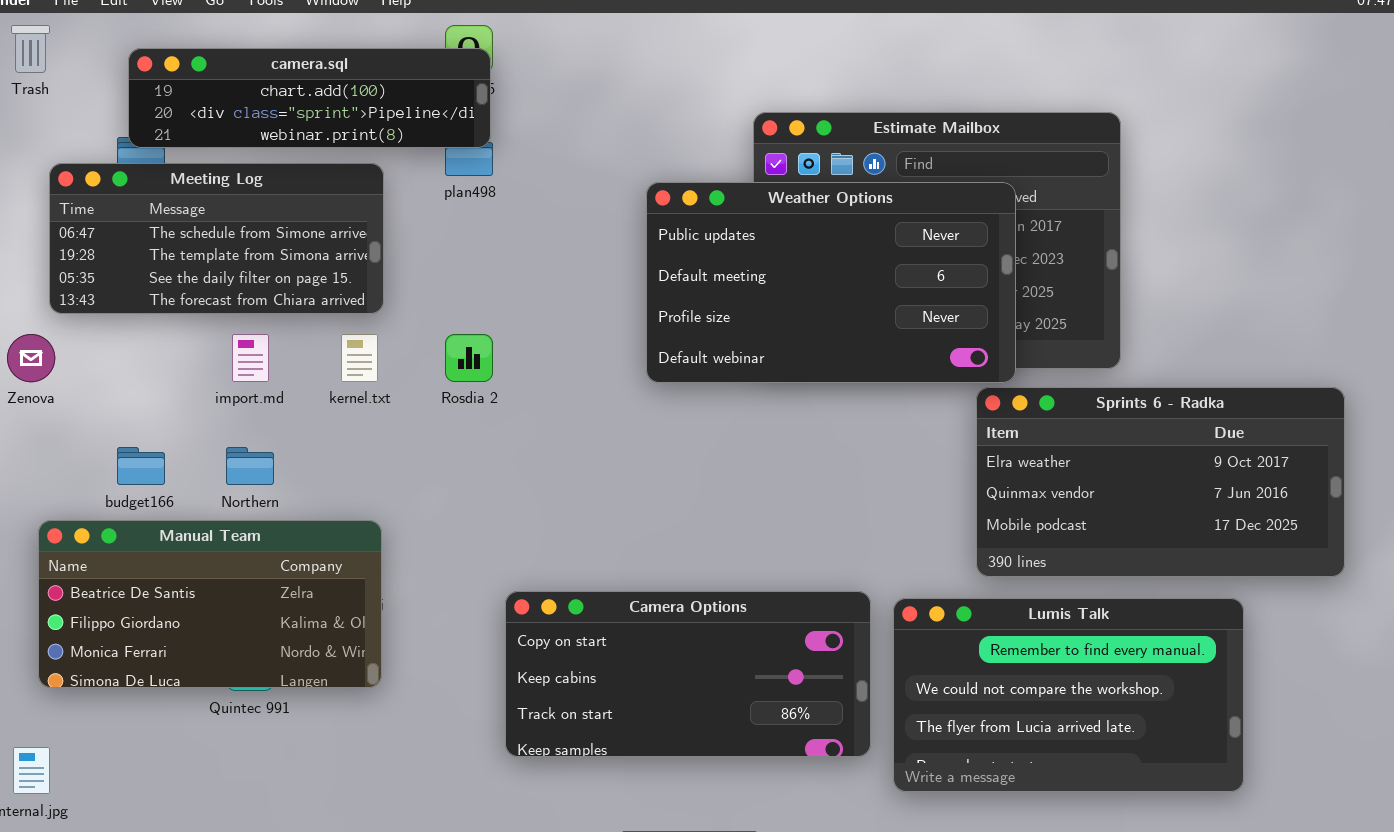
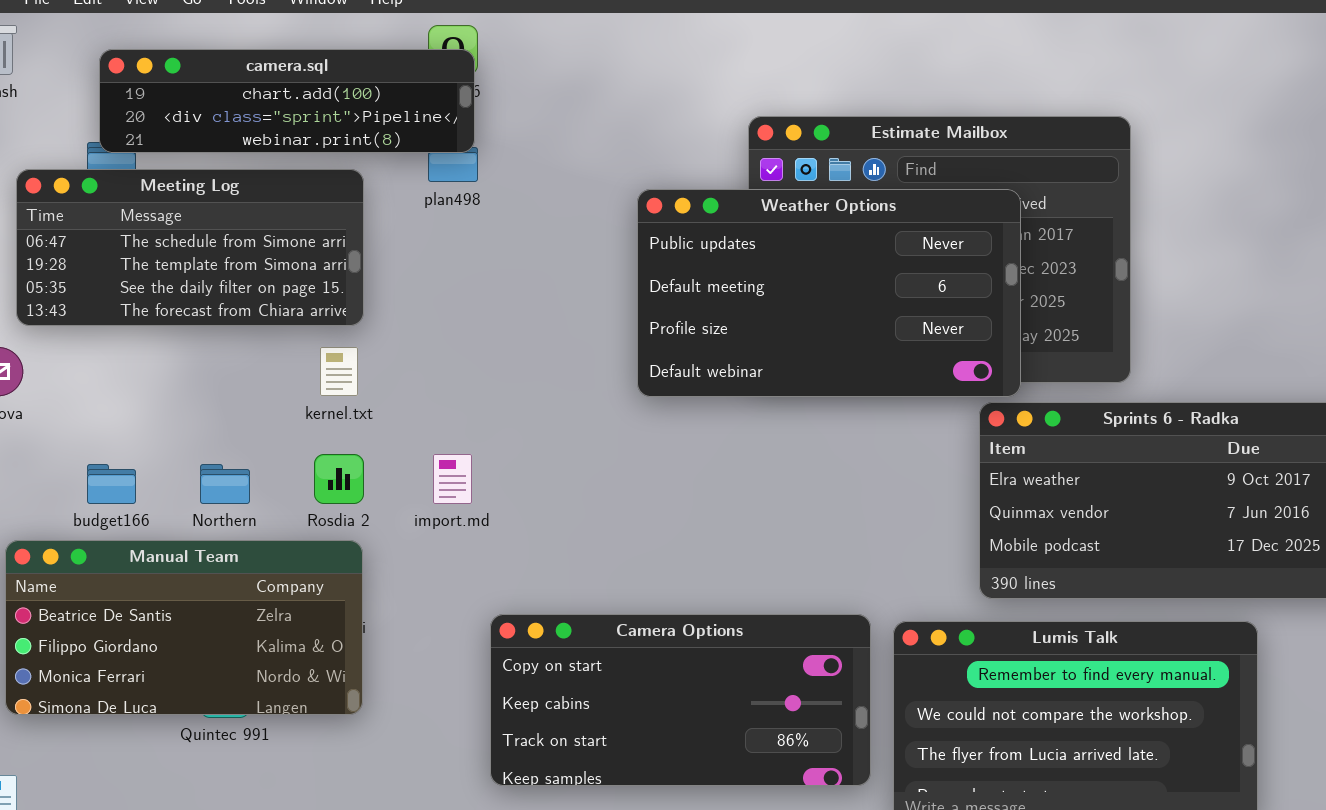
import.md: [232,334,269,382] -> [433,454,472,504], moved
Rosdia 2: [445,334,493,382] -> [314,454,364,504], moved

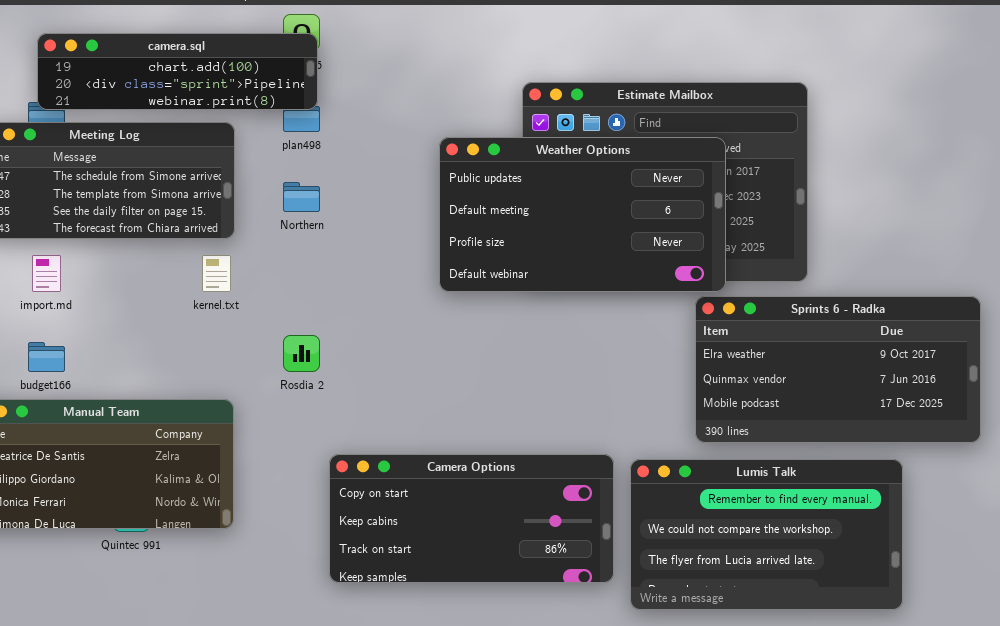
Rosdia 2: [314,454,364,504] -> [283,335,320,372], moved
import.md: [433,454,472,504] -> [32,255,61,292], moved
Northern: [200,464,250,504] -> [283,182,320,212], moved

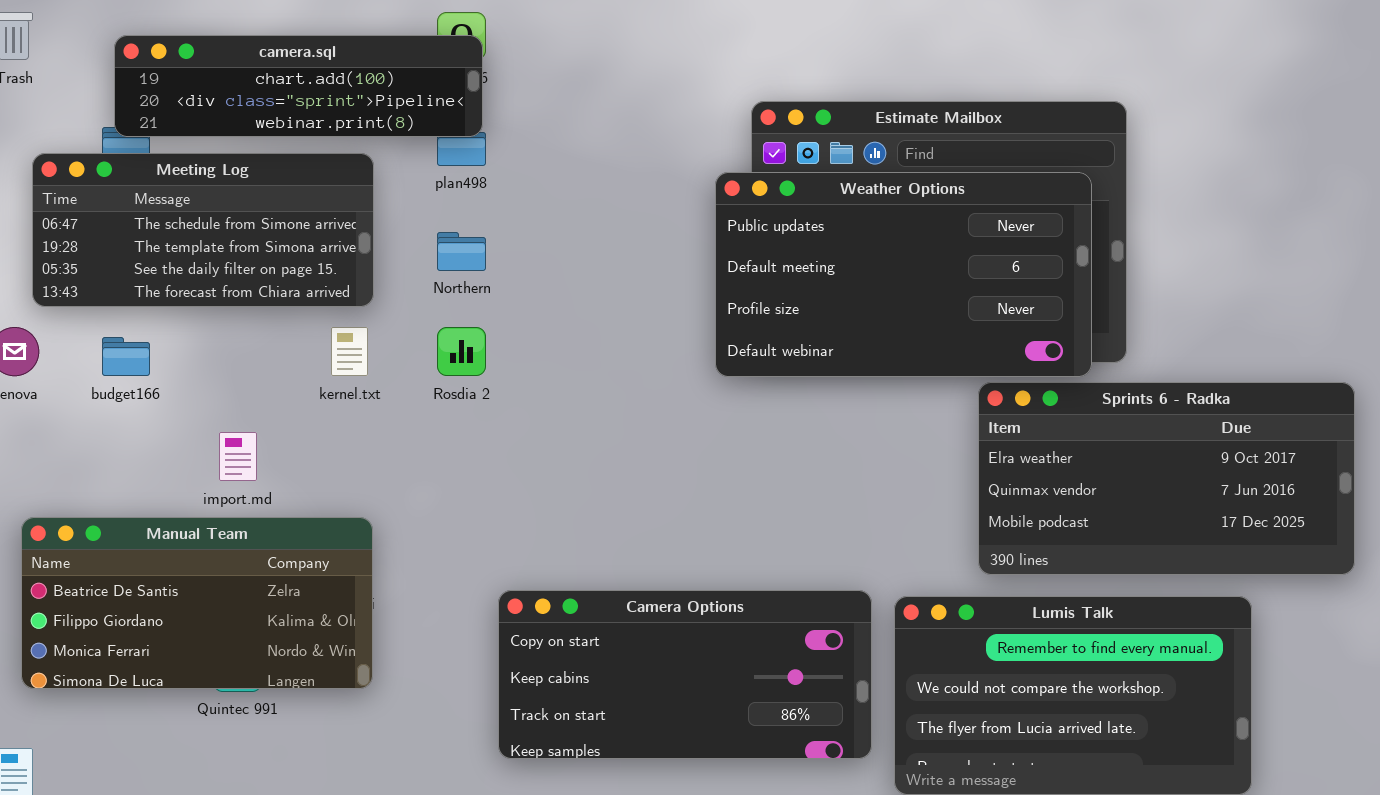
Weather Options: [439,137,726,292] -> [715,172,1092,377], moved
import.md: [32,255,61,292] -> [219,432,257,481], moved
Rosdia 2: [283,335,320,372] -> [437,327,486,376], moved
budget166: [28,342,65,372] -> [102,337,150,376], moved

